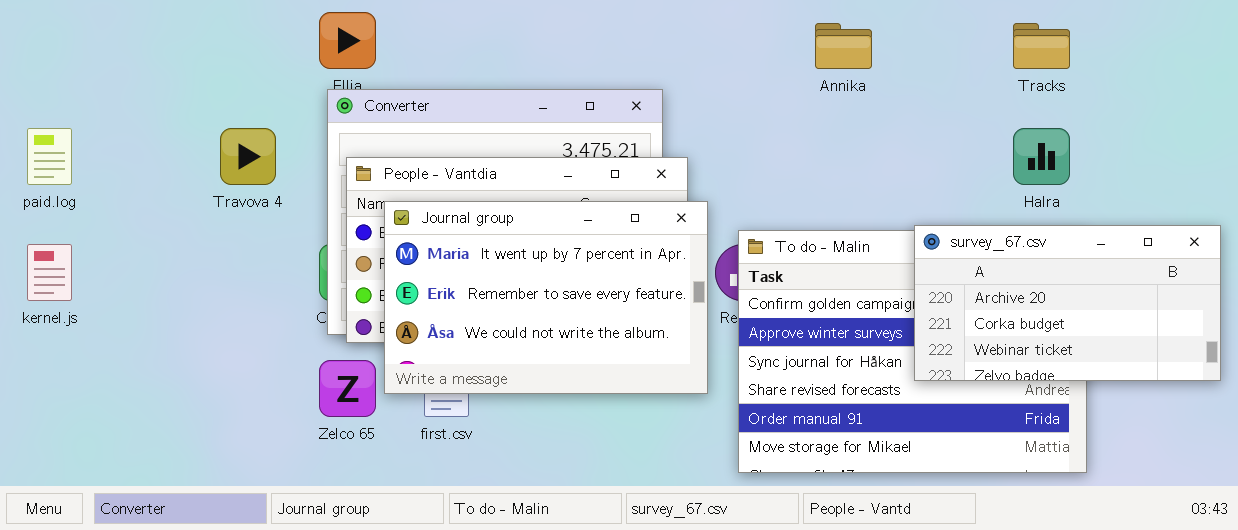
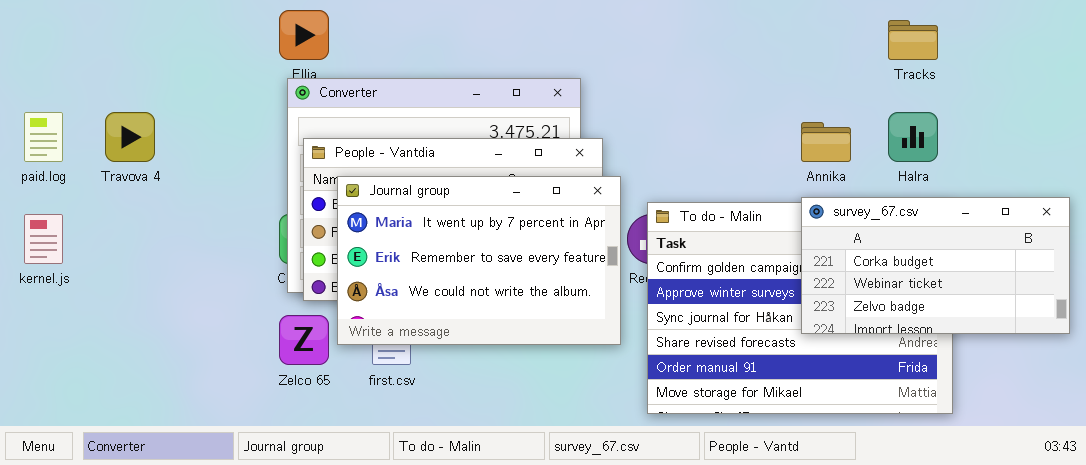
Annika: [815,23,872,69] -> [801,122,851,162], moved
Travova 4: [220,128,276,185] -> [105,112,155,162], moved
survey_67.csv: [914,225,1221,381] -> [801,197,1070,334], scrolled down 1 row

